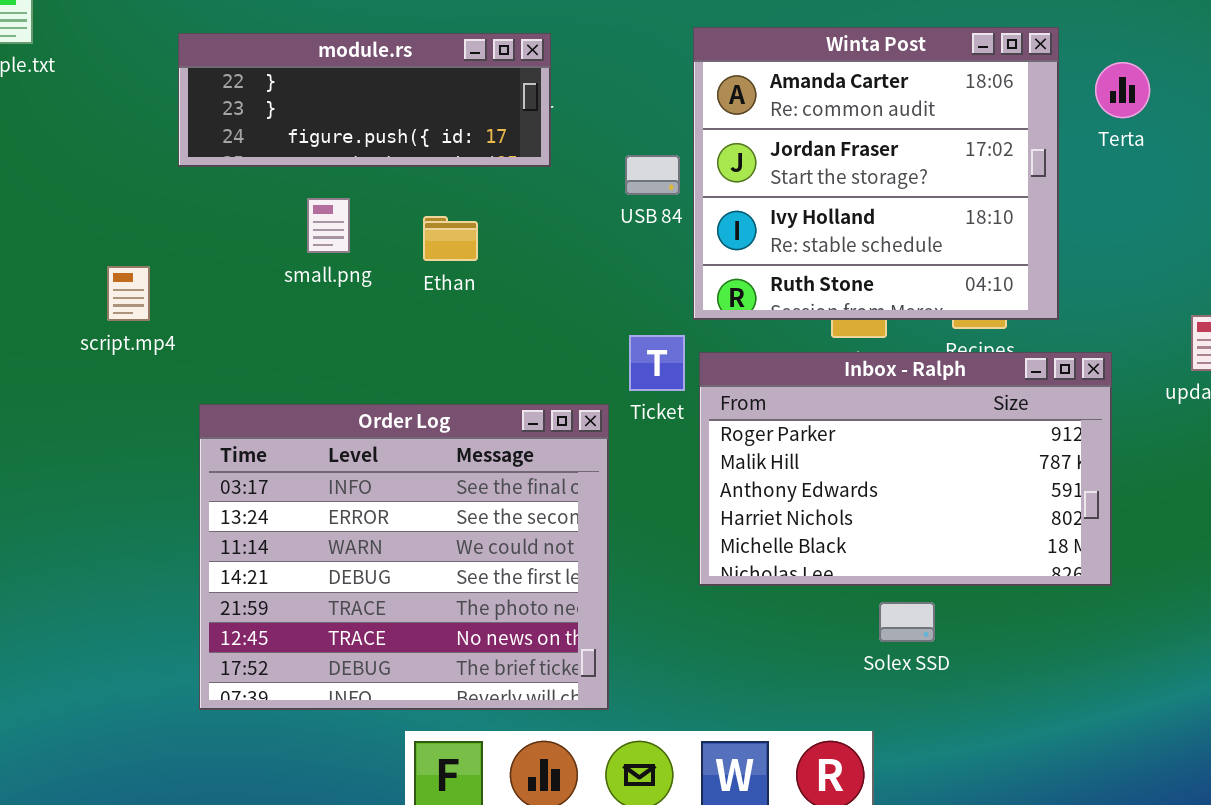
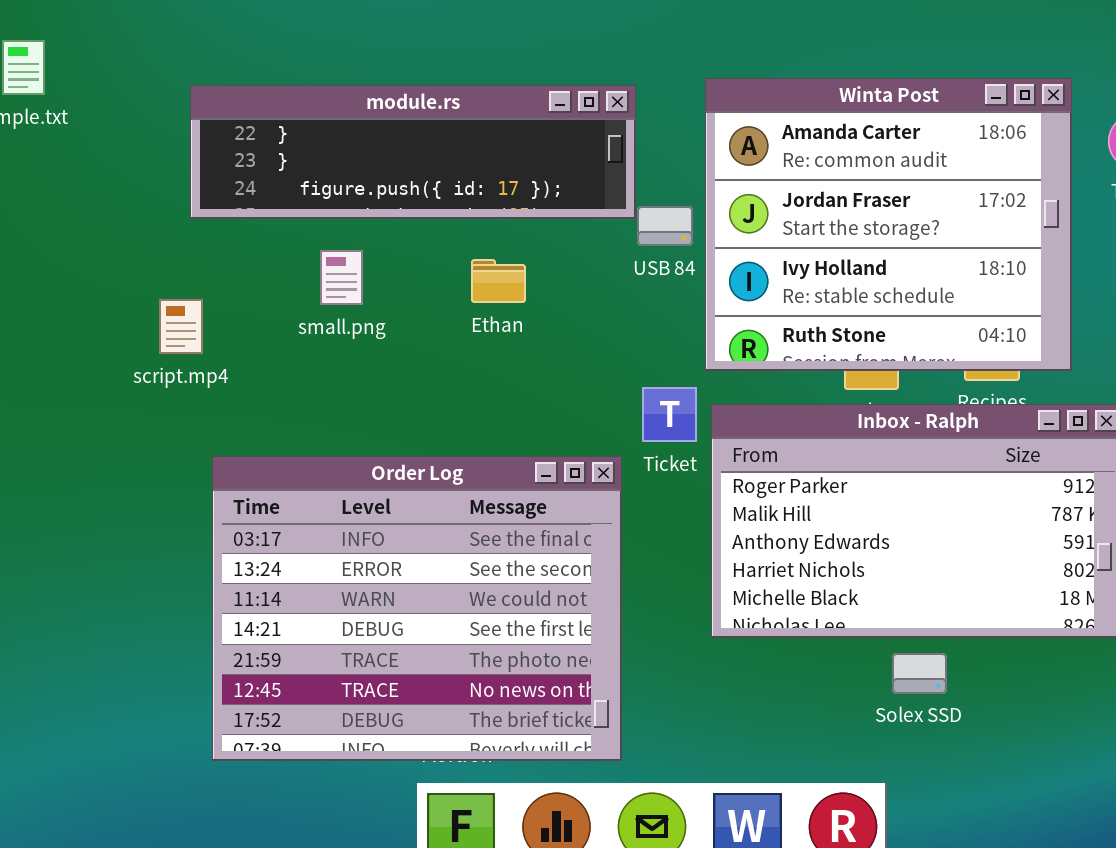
module.rs: [178,33,551,167] -> [190,85,636,219], resized
Ethan: [423,216,478,261] -> [471,259,526,303], moved
script.mp4: [107,266,150,321] -> [159,299,203,354], moved

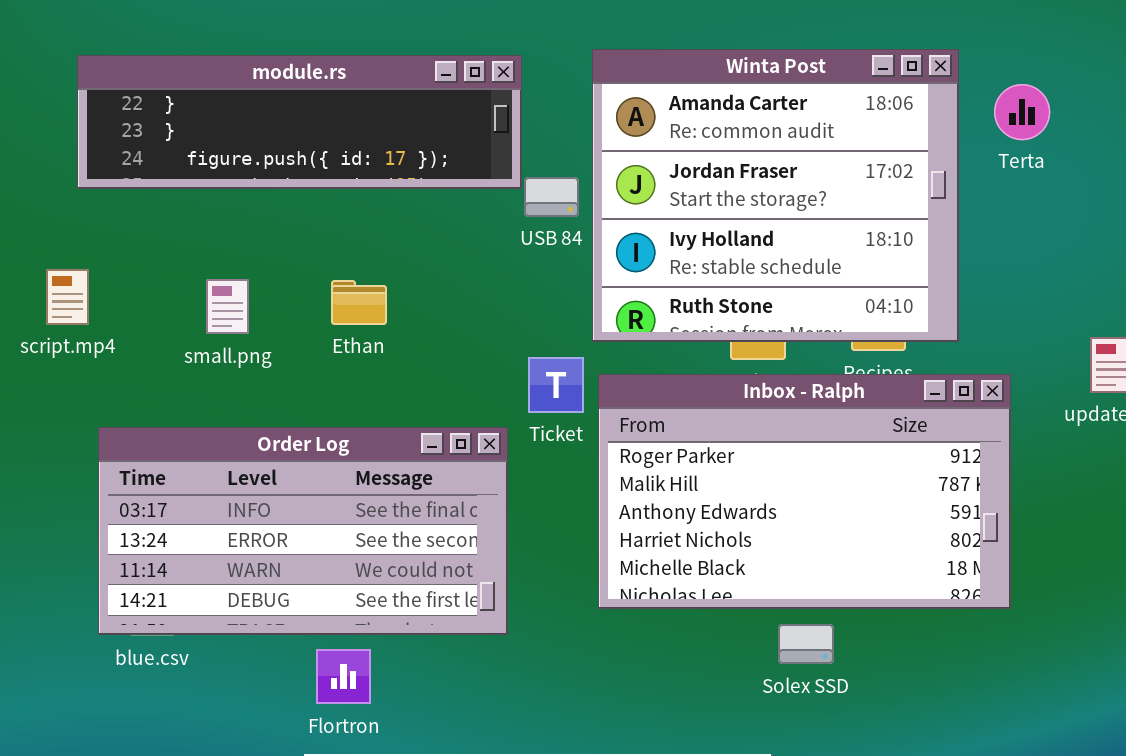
small.png: [320,250,363,305] -> [206,279,249,334], moved
Ethan: [471,259,526,303] -> [331,280,387,325], moved
Order Log: [212,456,622,761] -> [98,427,508,635], resized

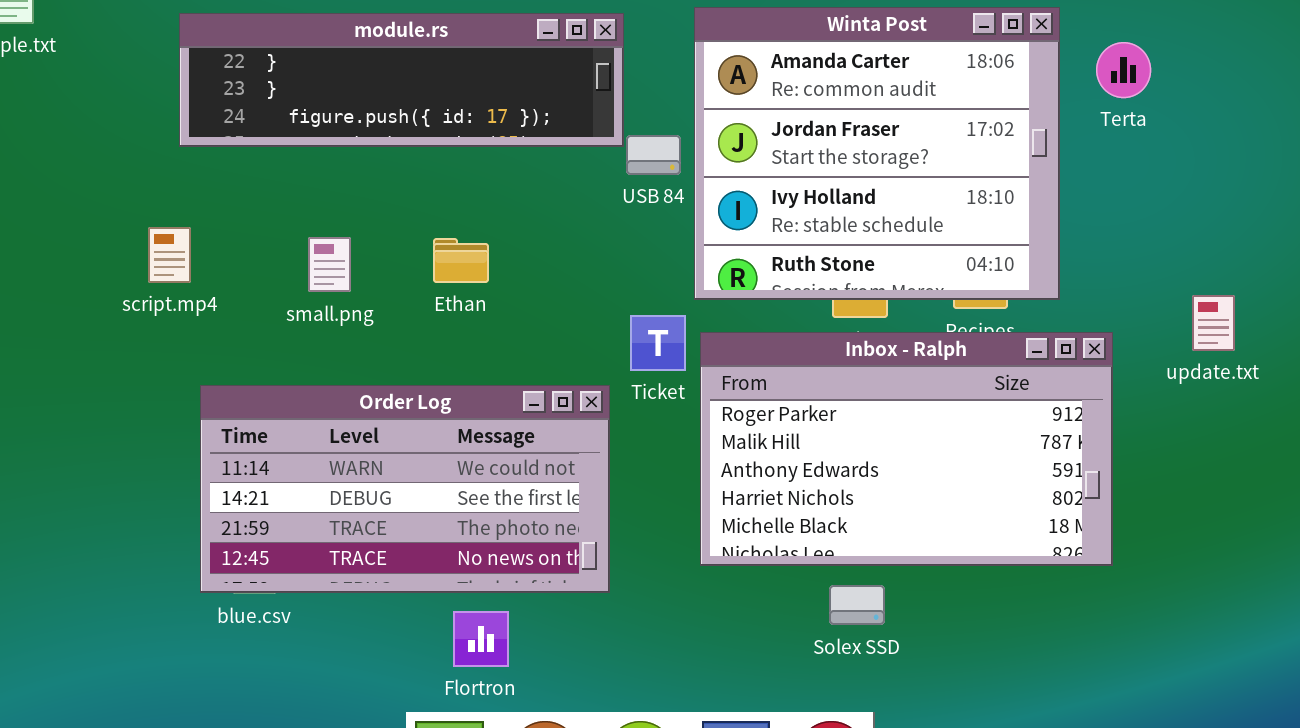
Order Log: [98,427,508,635] -> [200,385,610,593], scrolled down 2 rows
Solex SSD: [778,624,834,664] -> [829,585,885,625], moved
Flortron: [316,649,371,704] -> [453,611,509,667], moved

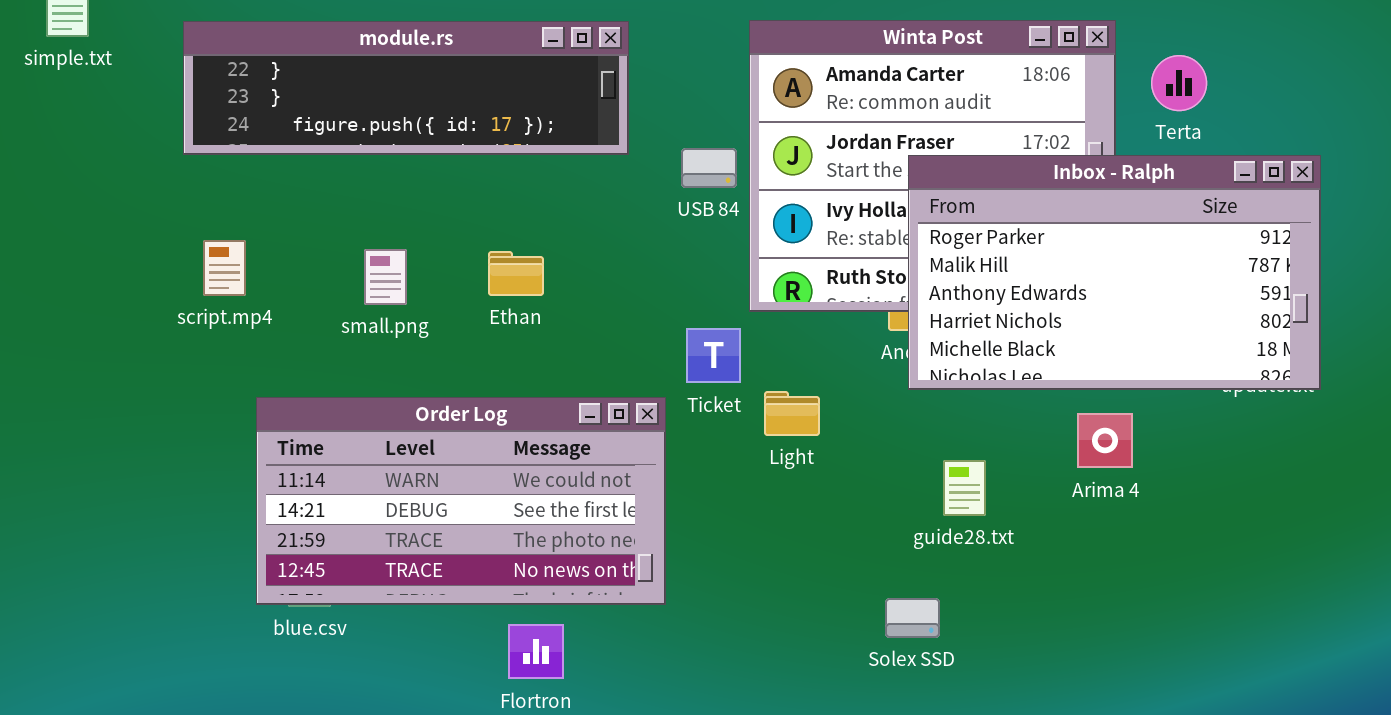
module.rs: [179,13,624,147] -> [183,21,629,155], moved
Inbox - Ralph: [700,332,1113,566] -> [908,155,1321,390], moved

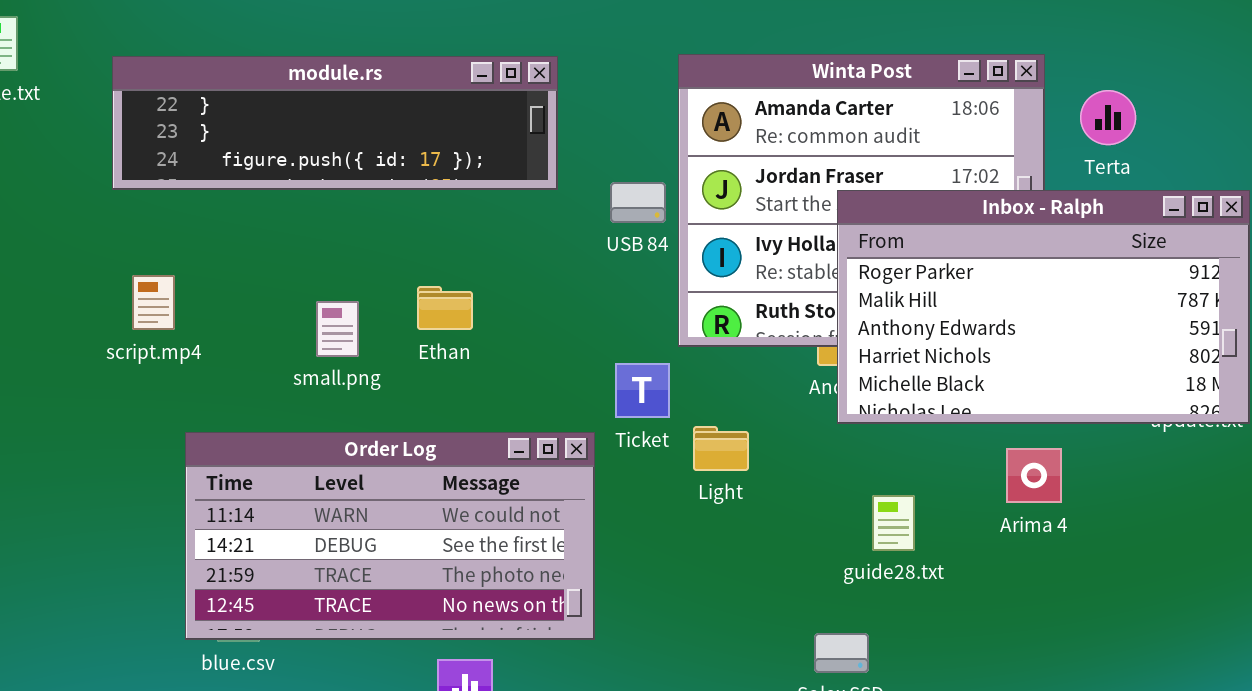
small.png: [364,249,407,305] -> [316,301,359,357], moved

